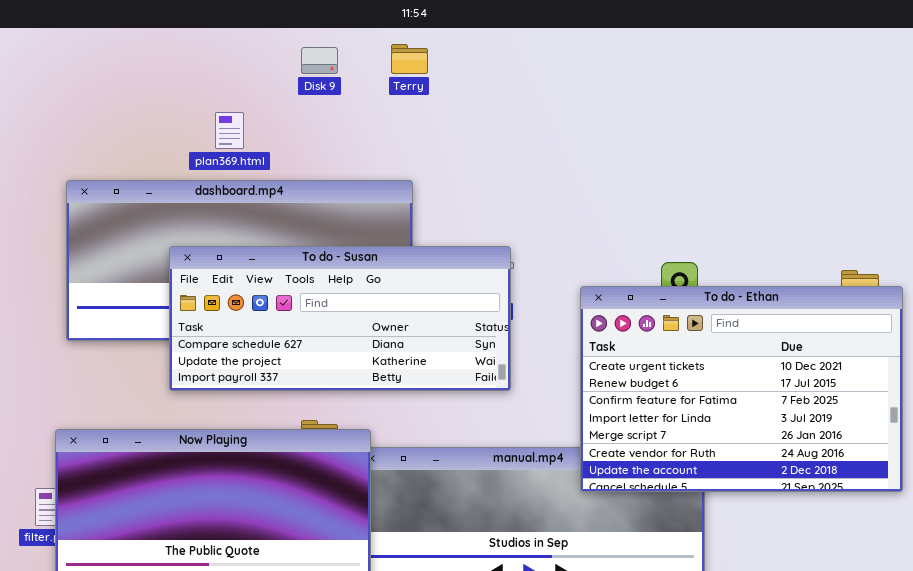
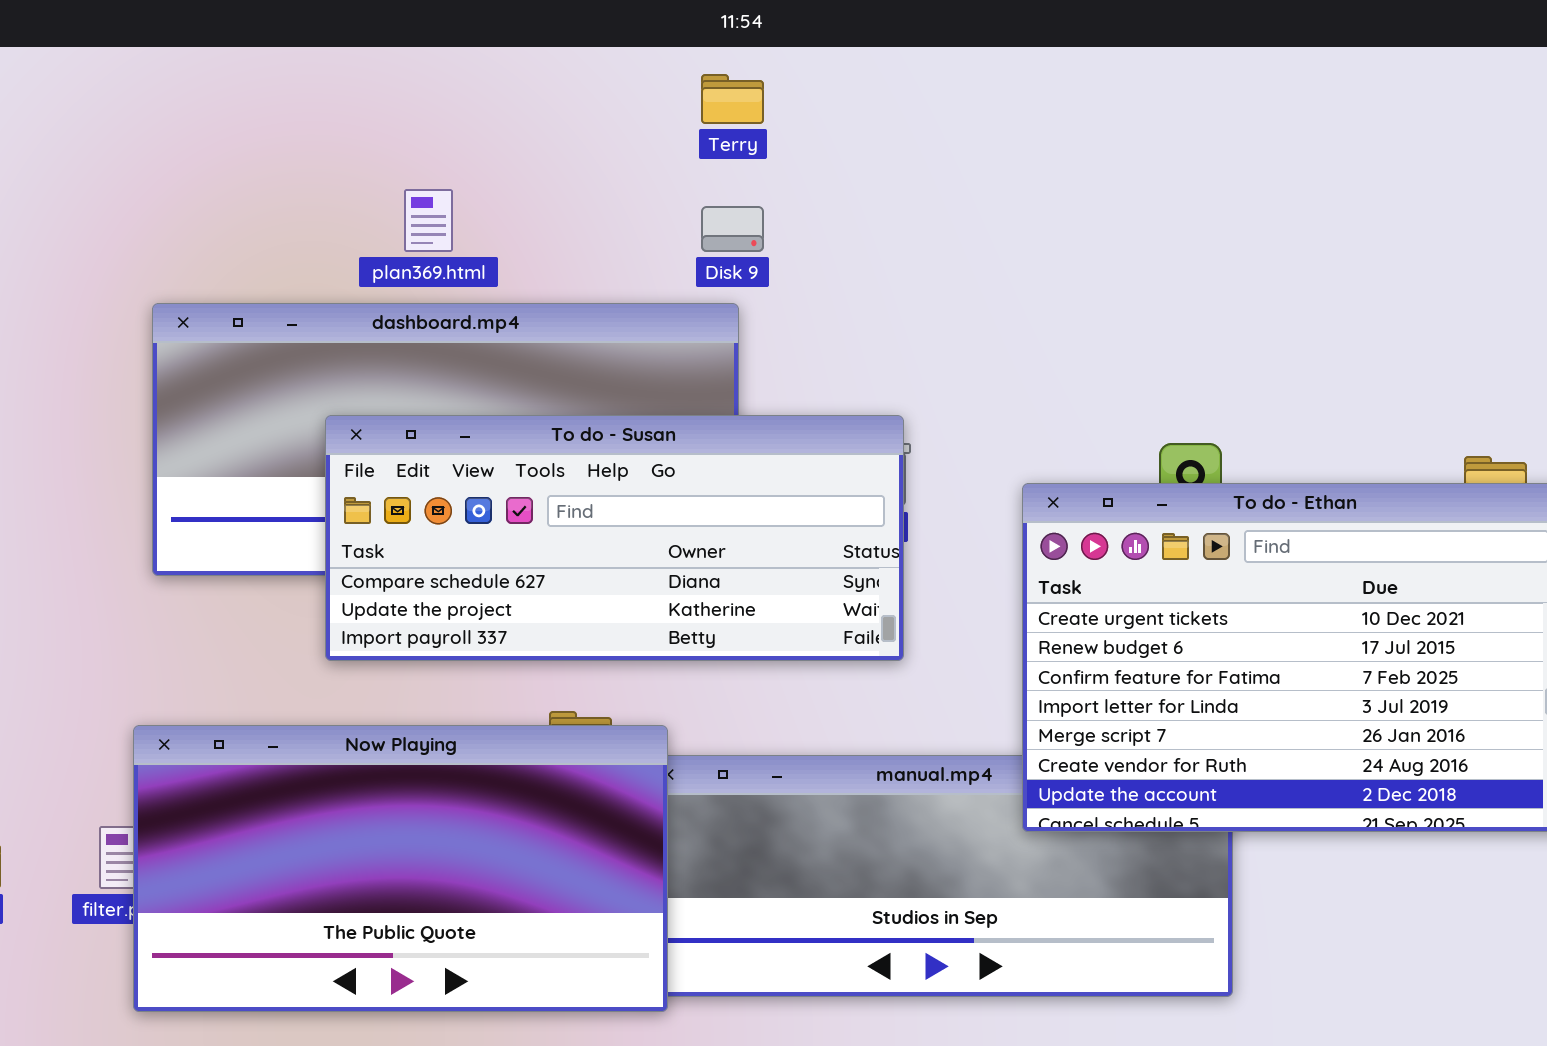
Disk 9: [301,47,338,74] -> [701,206,764,252], moved

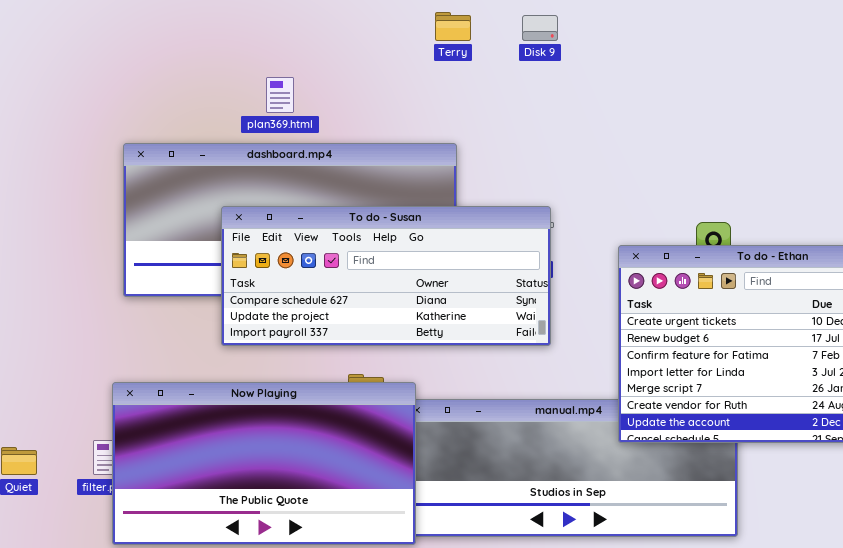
Disk 9: [701,206,764,252] -> [522,15,558,41], moved

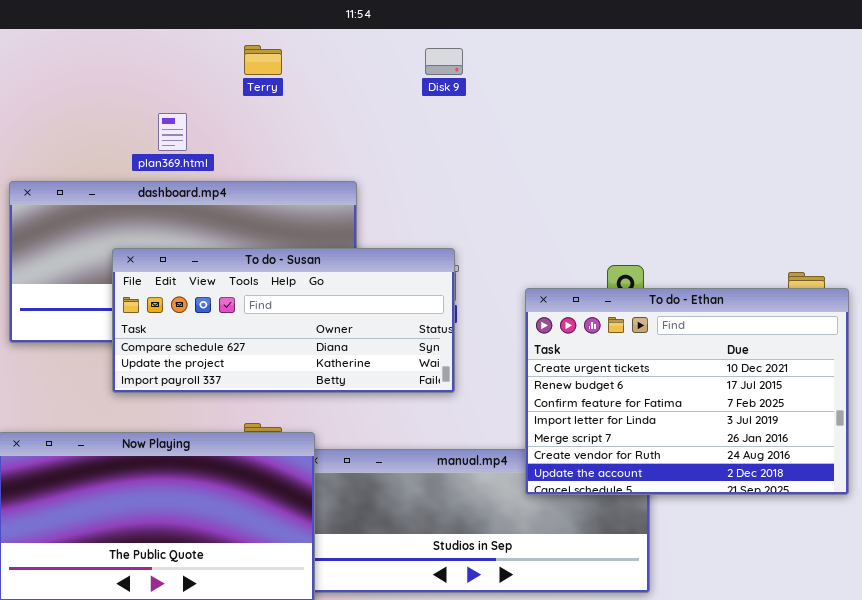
Terry: [435,12,471,41] -> [244,45,282,75], moved

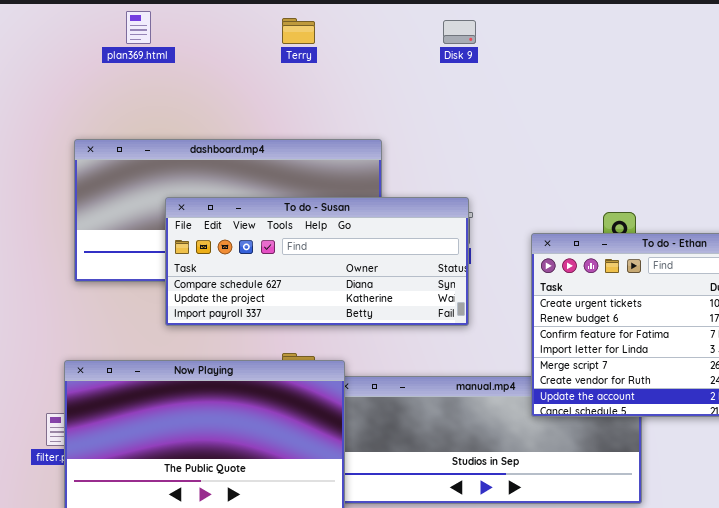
plan369.html: [158,113,187,151] -> [126,11,151,44], moved

